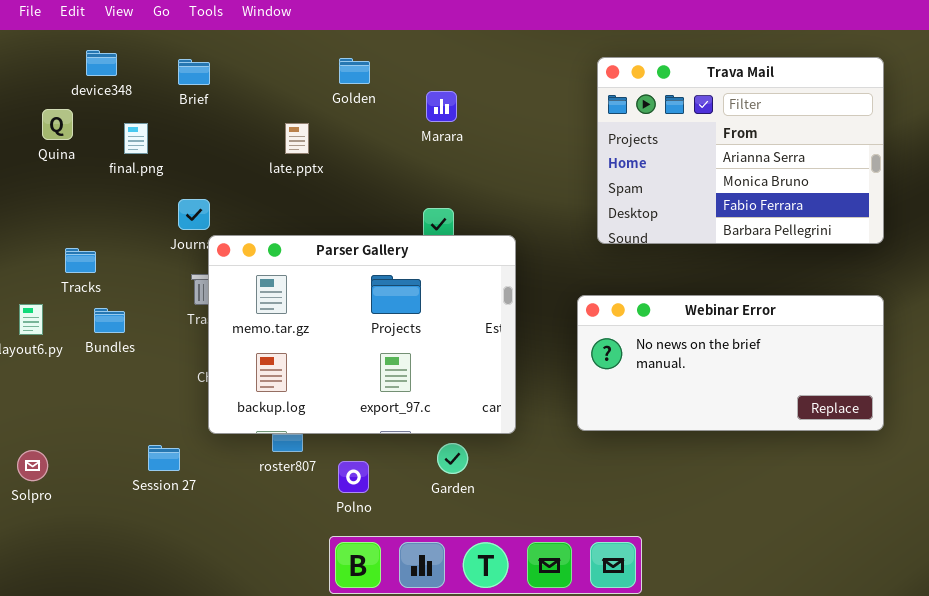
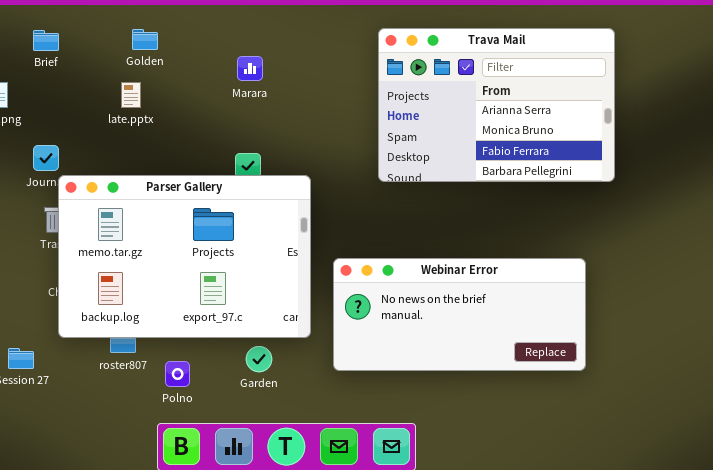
Golden: [339,58,370,84] -> [132,29,158,50], moved
Webinar Error: [577,295,884,431] -> [333,258,586,371], moved

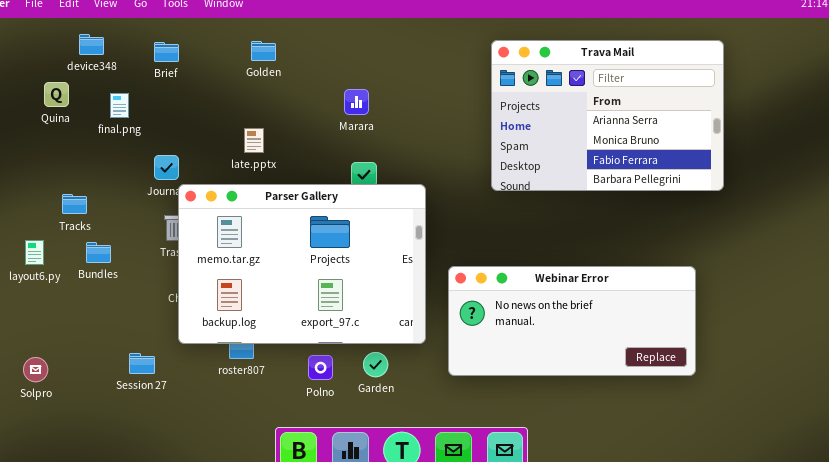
Marara: [237,56,263,81] -> [344,89,369,115], moved
late.pptx: [121,82,141,108] -> [244,128,264,153], moved
Polno: [165,361,190,387] -> [308,355,333,380], moved

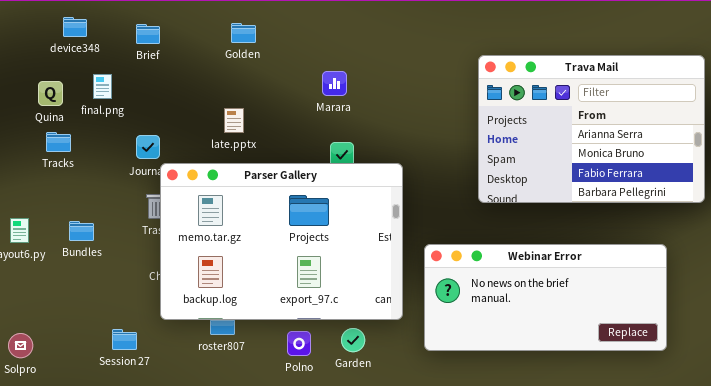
Trava Mail: [491,40,724,191] -> [478,55,705,203], moved
Quina: [44,82,69,107] -> [38,81,63,106], moved
Tracks: [62,194,87,214] -> [46,132,71,152], moved

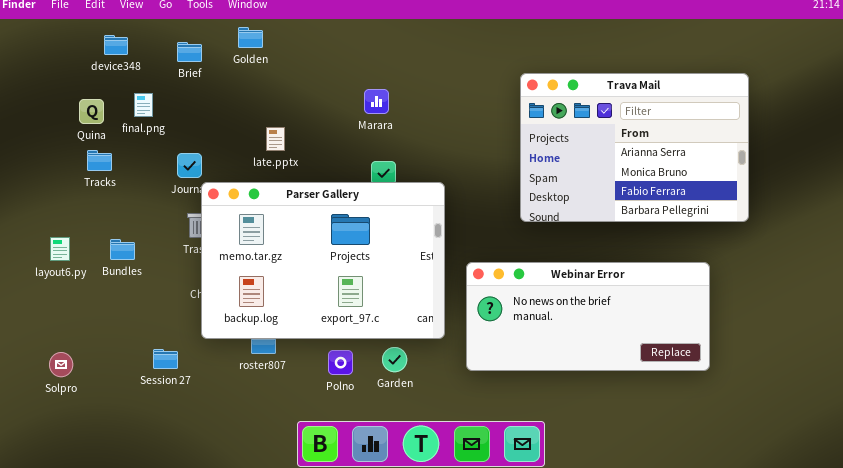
Golden: [231,23,256,43] -> [238,27,263,48], moved

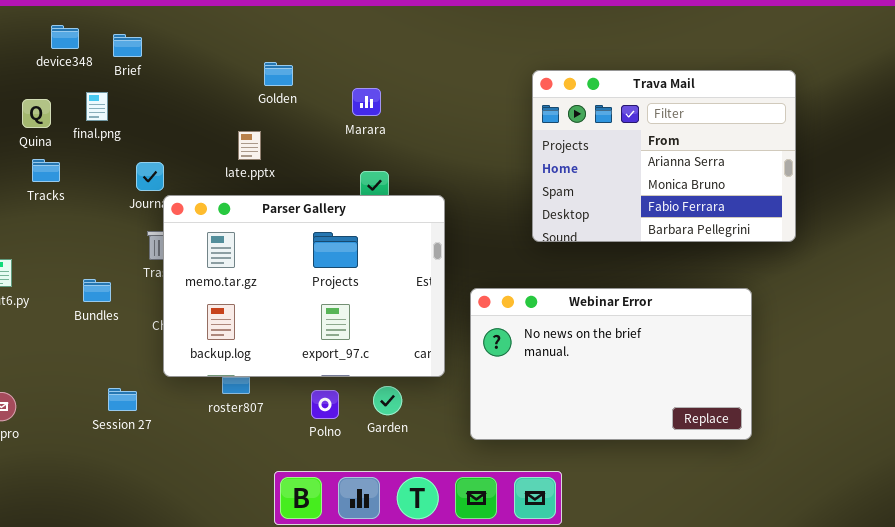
Golden: [238,27,263,48] -> [264,62,293,86], moved
Brief: [177,42,202,62] -> [113,34,142,57], moved
Bundles: [110,239,135,260] -> [83,279,111,302], moved
Webinar Error: [466,262,710,371] -> [470,288,752,440], resized

